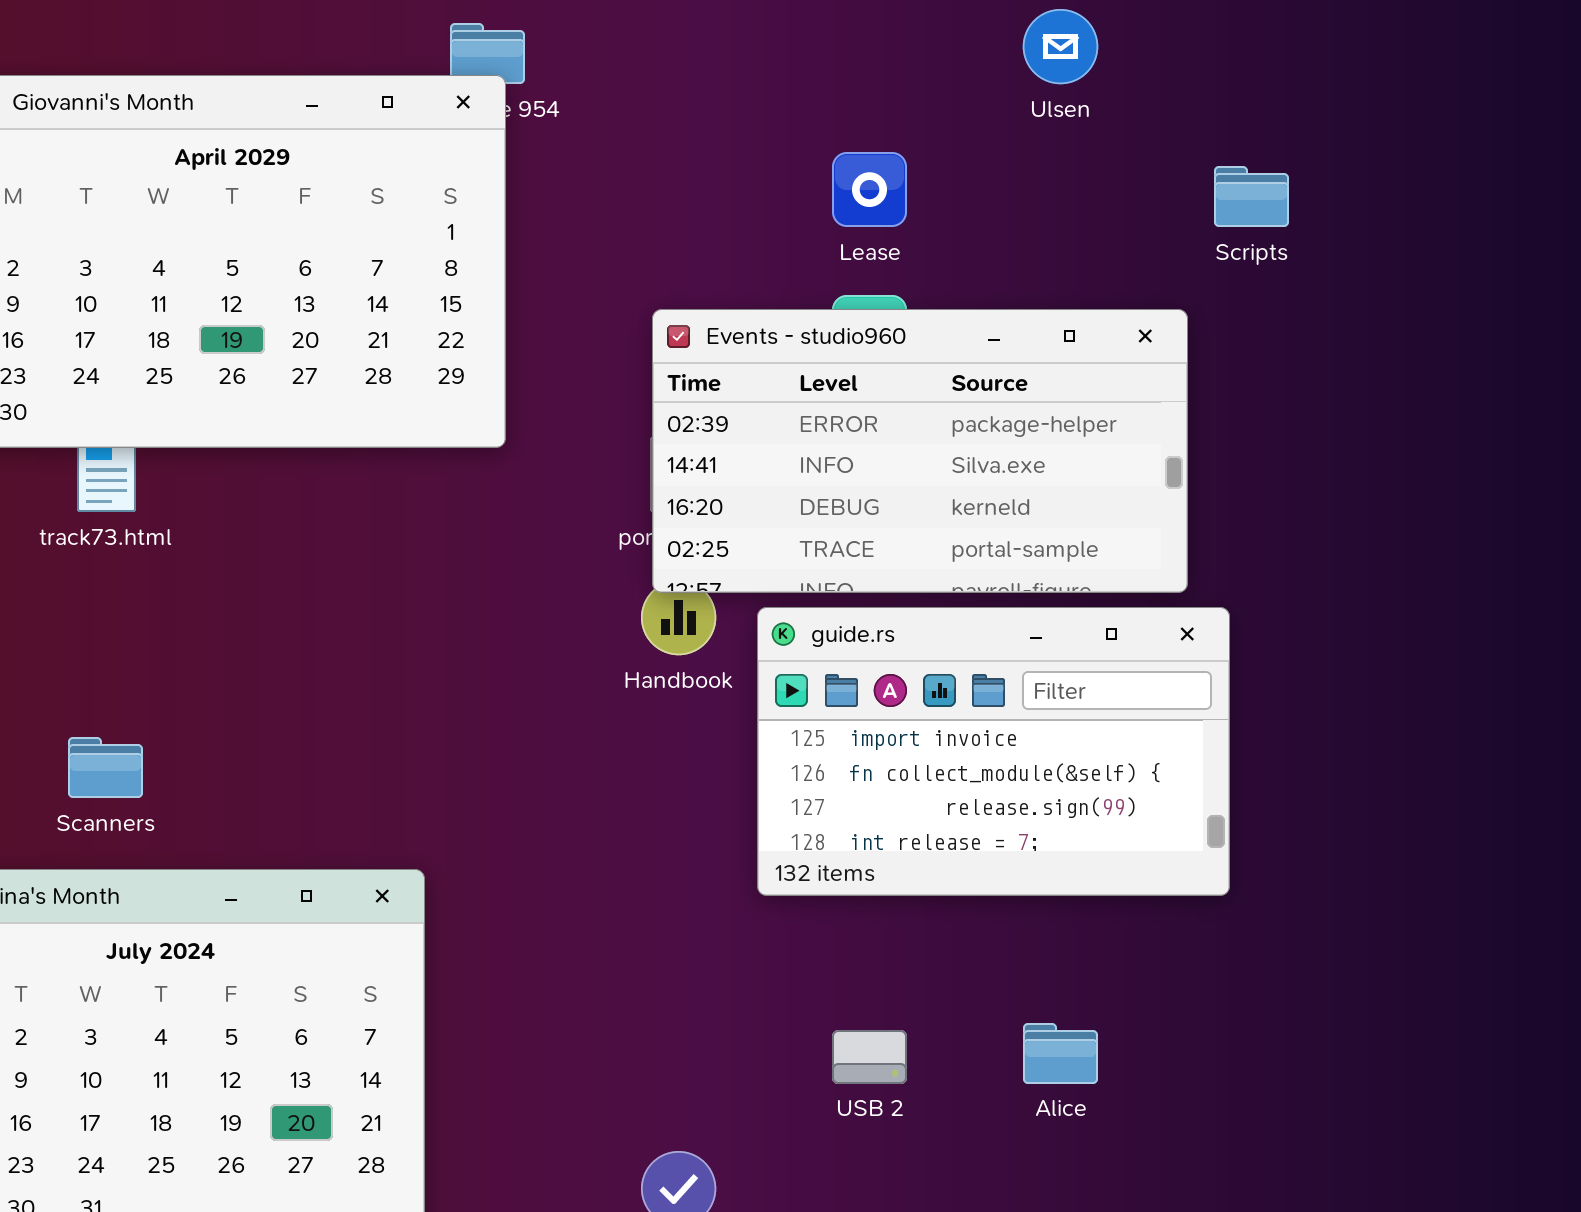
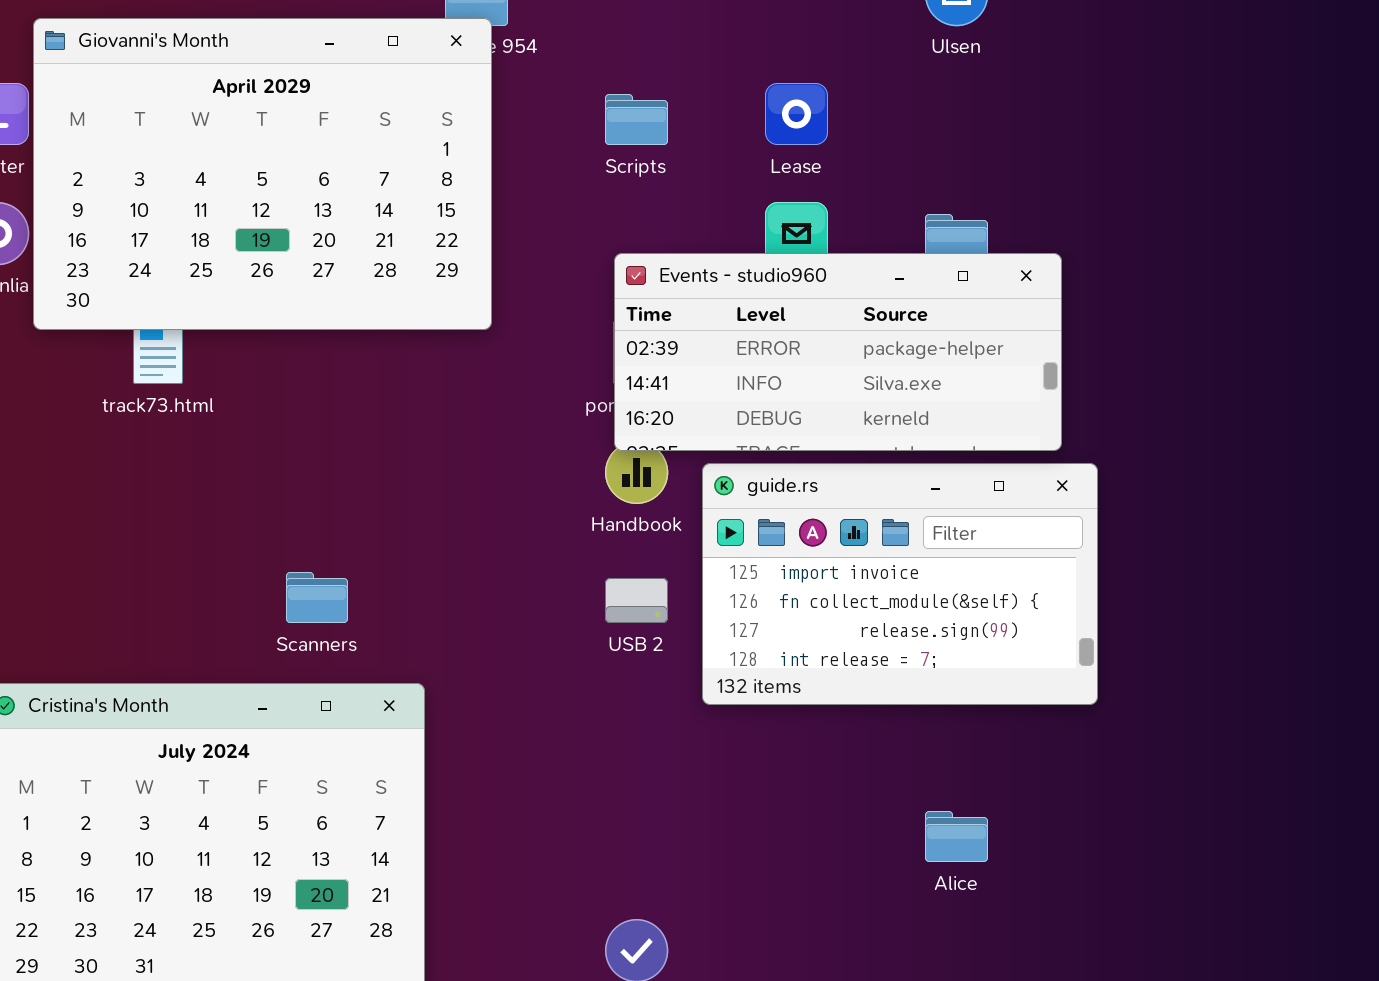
Scripts: [1214,166,1289,227] -> [605,94,668,145], moved
Events - studio960: [652,309,1188,593] -> [614,253,1062,451], resized
Scanners: [68,737,143,798] -> [286,572,348,623], moved
USB 2: [832,1030,907,1084] -> [605,578,668,623], moved

